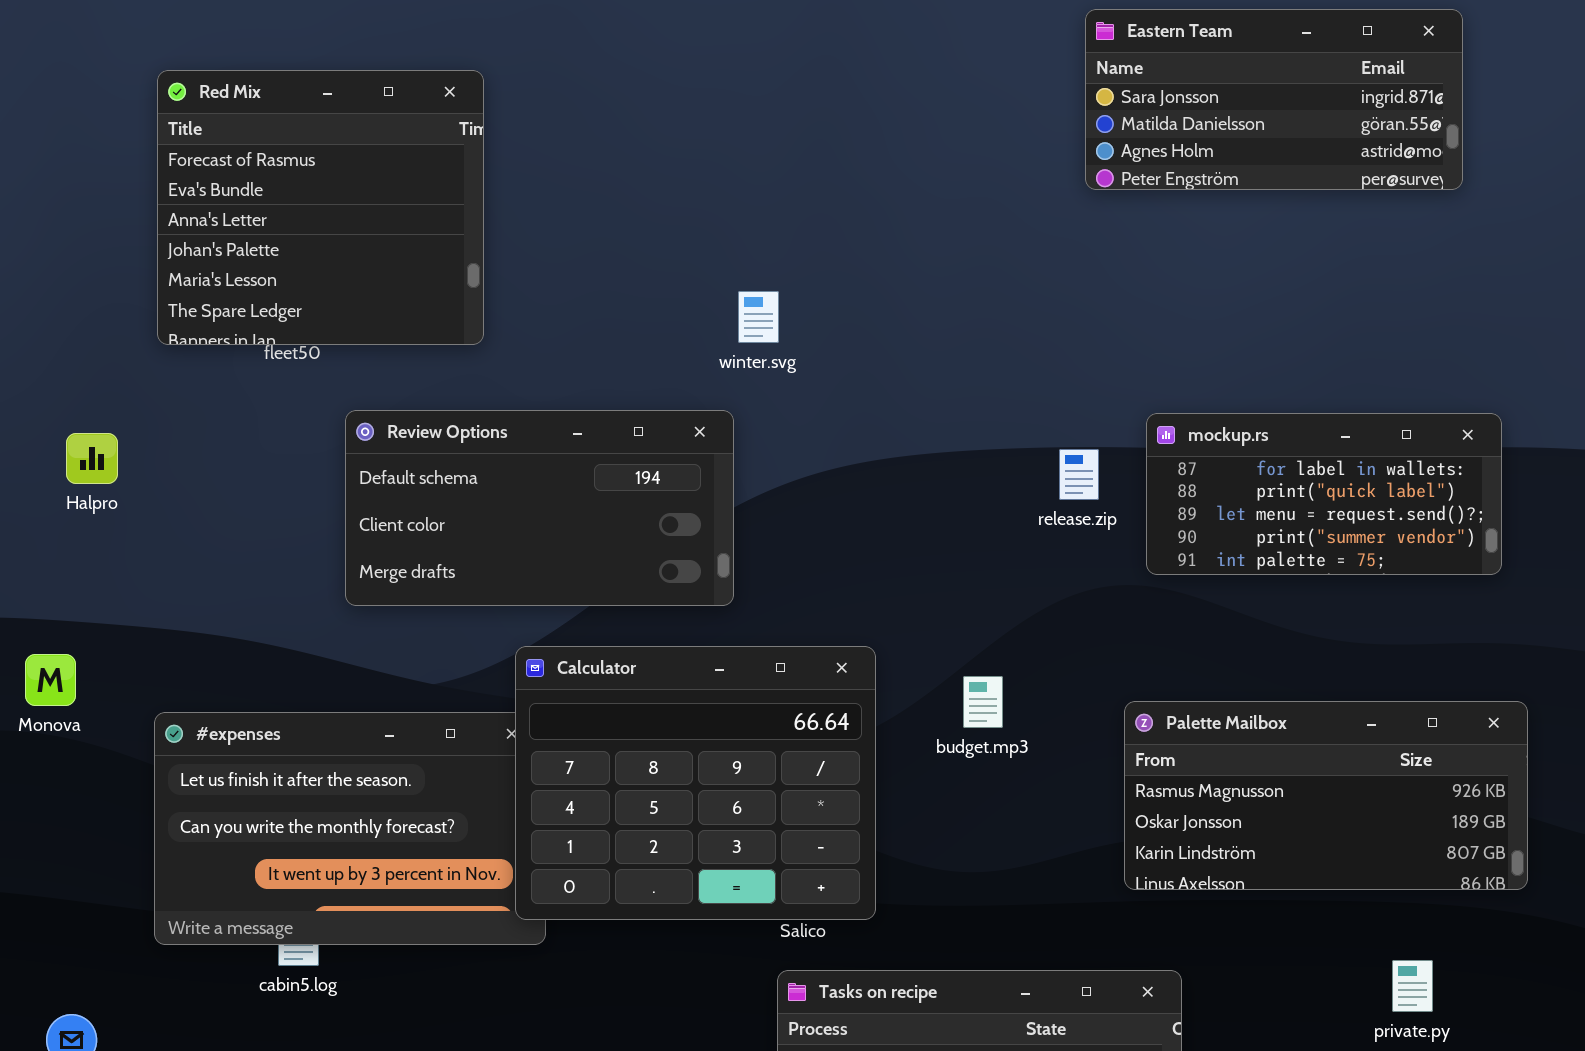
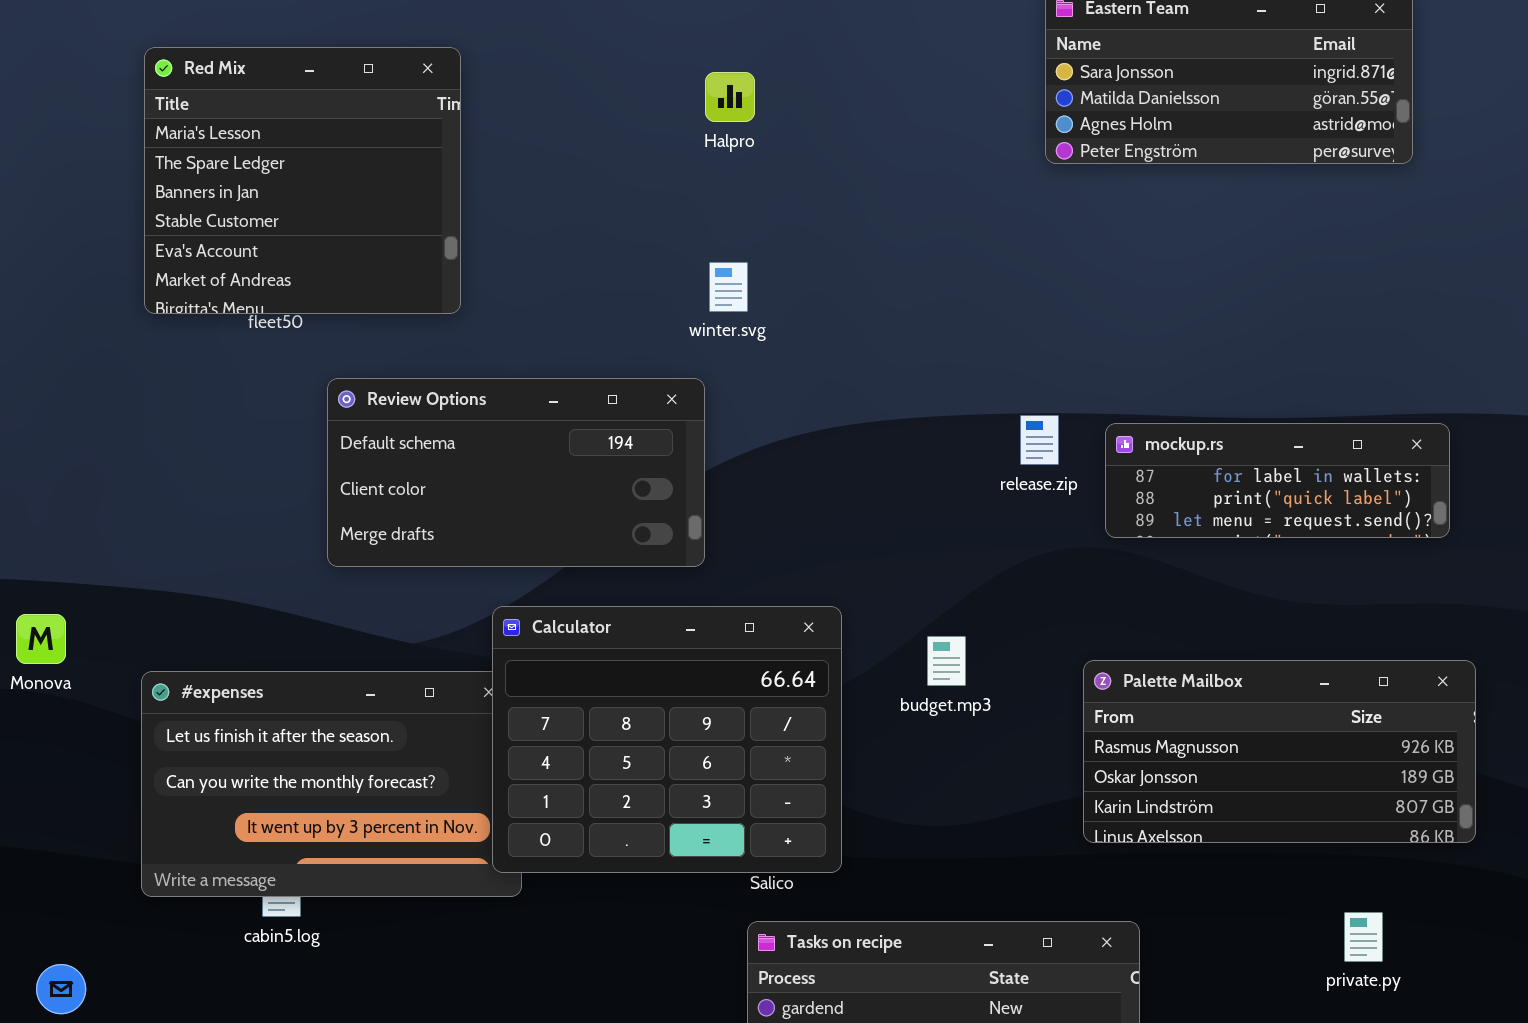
Red Mix: [157,70,484,345] -> [144,47,461,314], scrolled down 4 rows
mockup.rs: [1146,413,1502,575] -> [1105,423,1450,538], resized
Halpro: [66,433,118,484] -> [705,72,755,122], moved

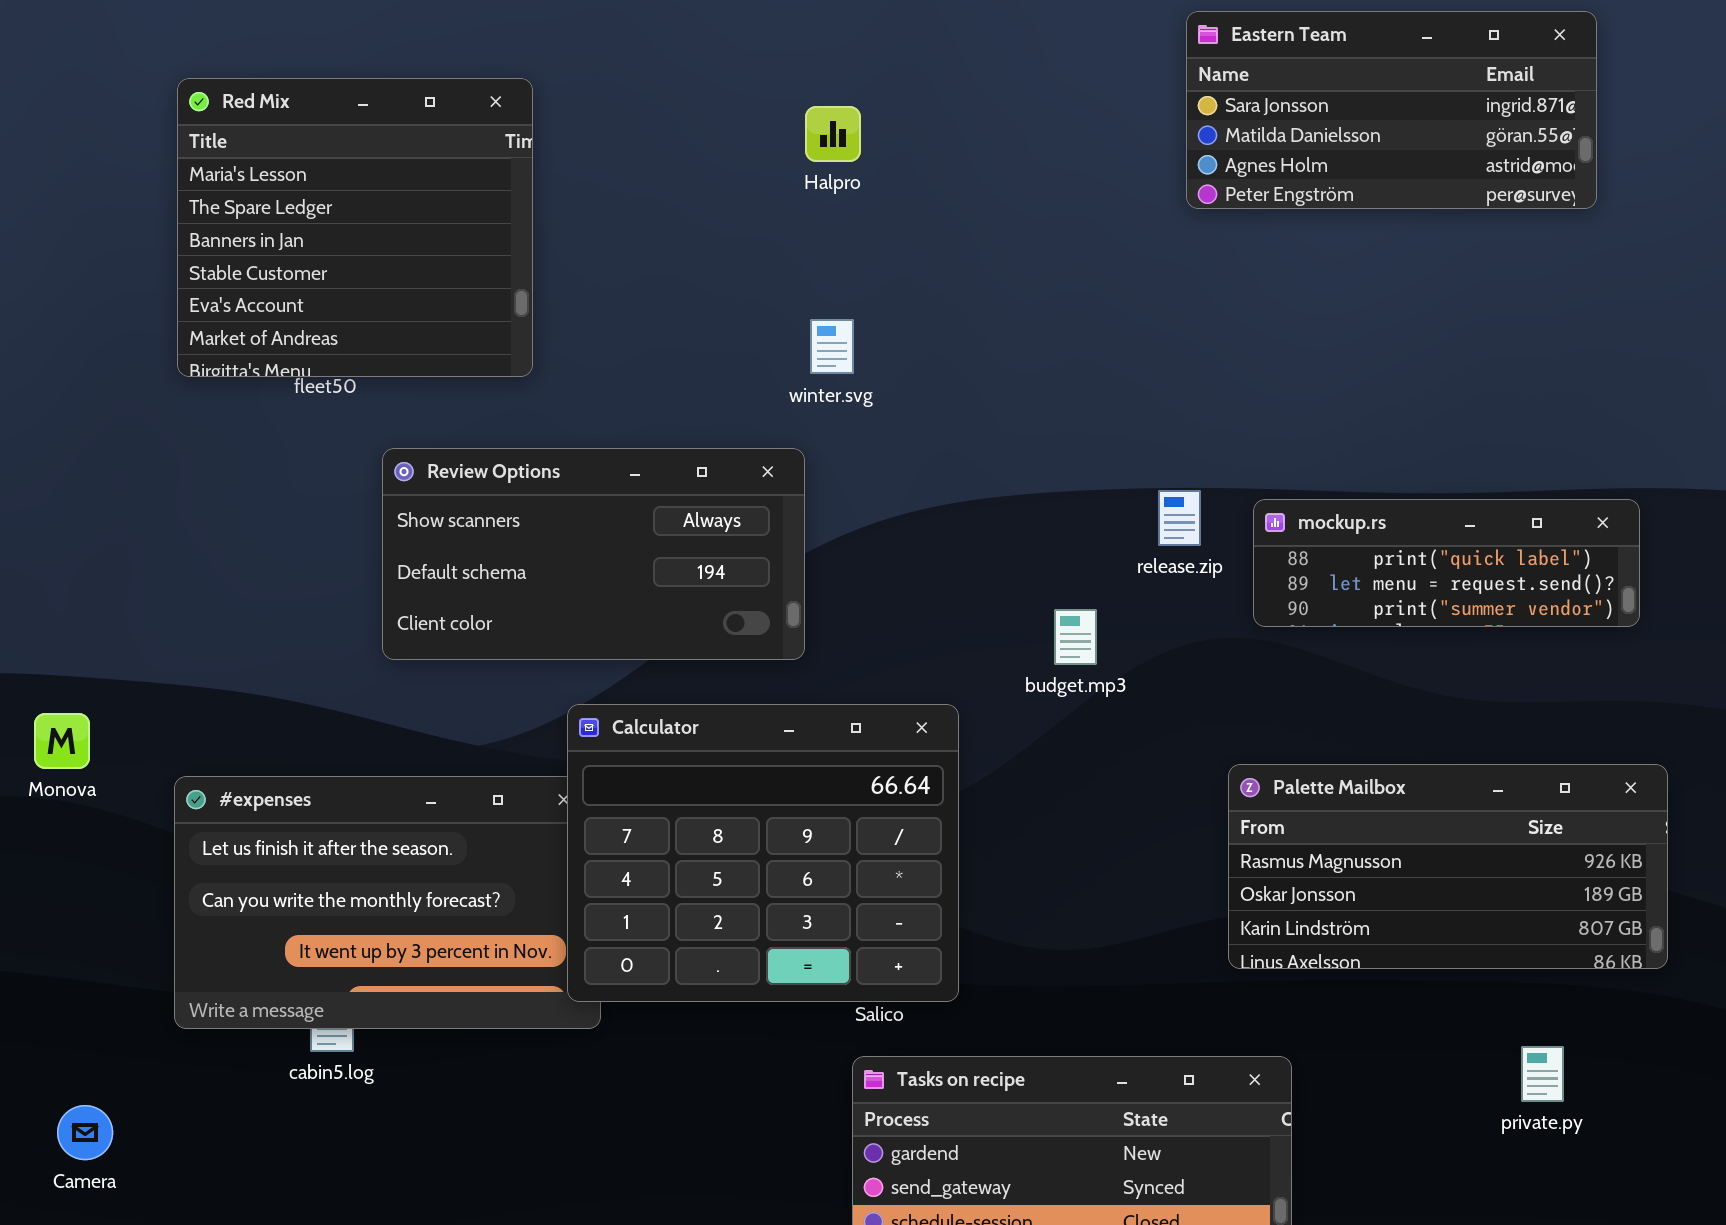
Review Options: [327,378,705,567] -> [382,448,805,660], scrolled up 1 row
mockup.rs: [1105,423,1450,538] -> [1253,499,1640,627], scrolled down 1 row
budget.mp3: [927,636,966,686] -> [1054,609,1097,665], moved

